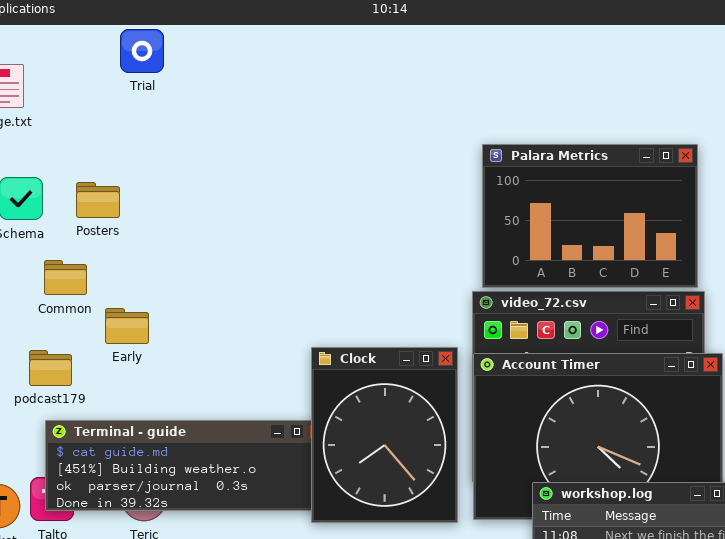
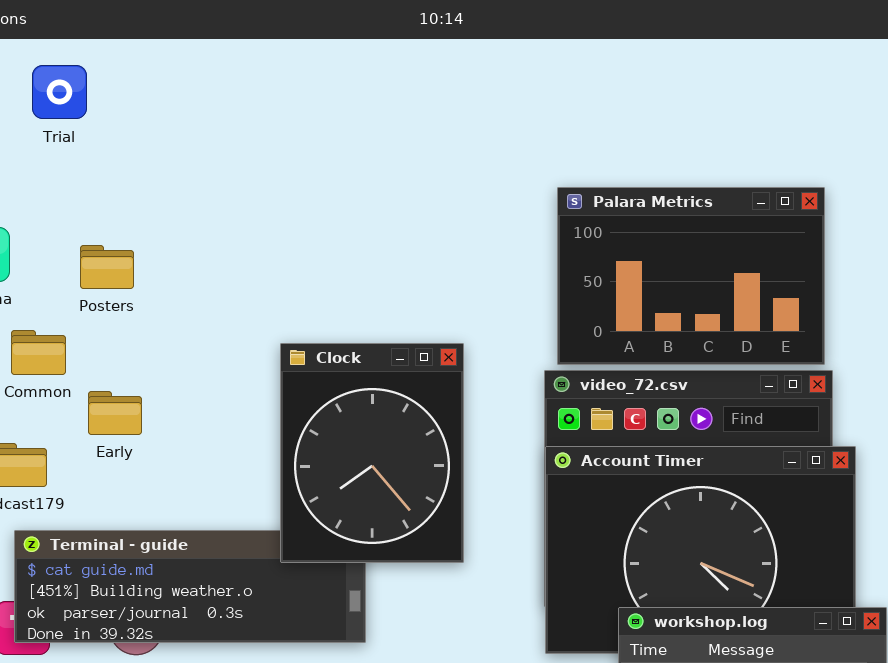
Trial: [120,29,164,73] -> [32,65,87,119], moved
Posters: [76,182,120,218] -> [80,245,134,289], moved
Clock: [311,347,458,523] -> [280,343,464,563], moved

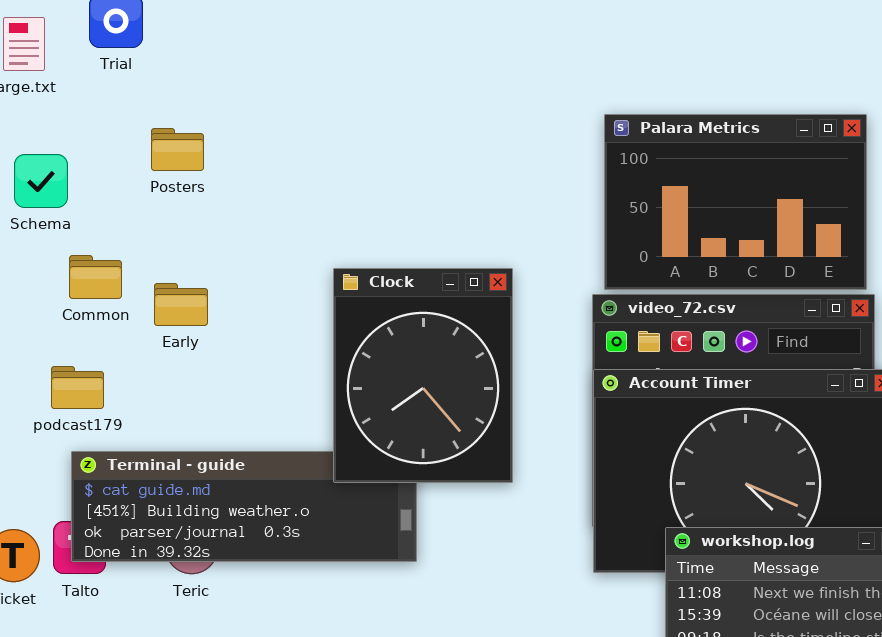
Posters: [80,245,134,289] -> [151,128,204,171], moved
Early: [88,391,142,435] -> [154,283,208,326], moved

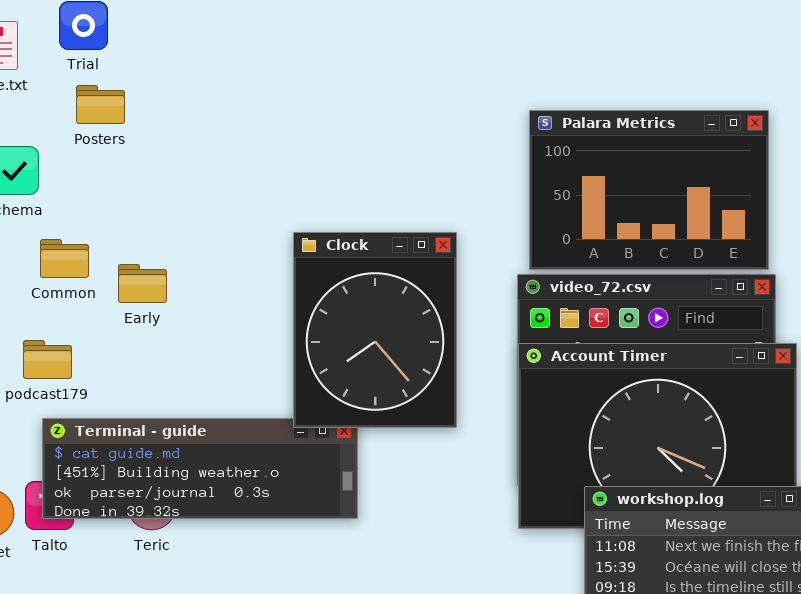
Posters: [151,128,204,171] -> [76,85,125,124], moved
Clock: [333,268,513,483] -> [293,232,457,428], moved

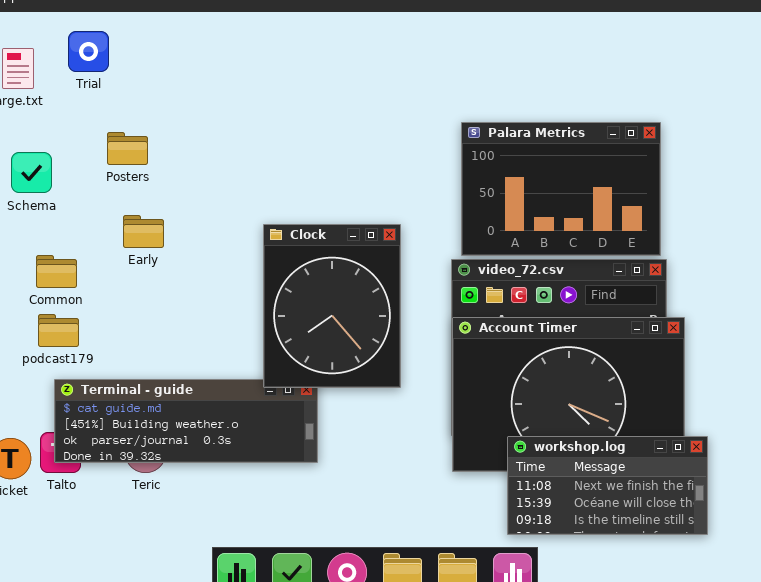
Posters: [76,85,125,124] -> [107,132,148,165], moved
Common: [40,239,89,278] -> [36,255,77,288], moved
Early: [118,264,167,303] -> [123,215,164,248], moved

